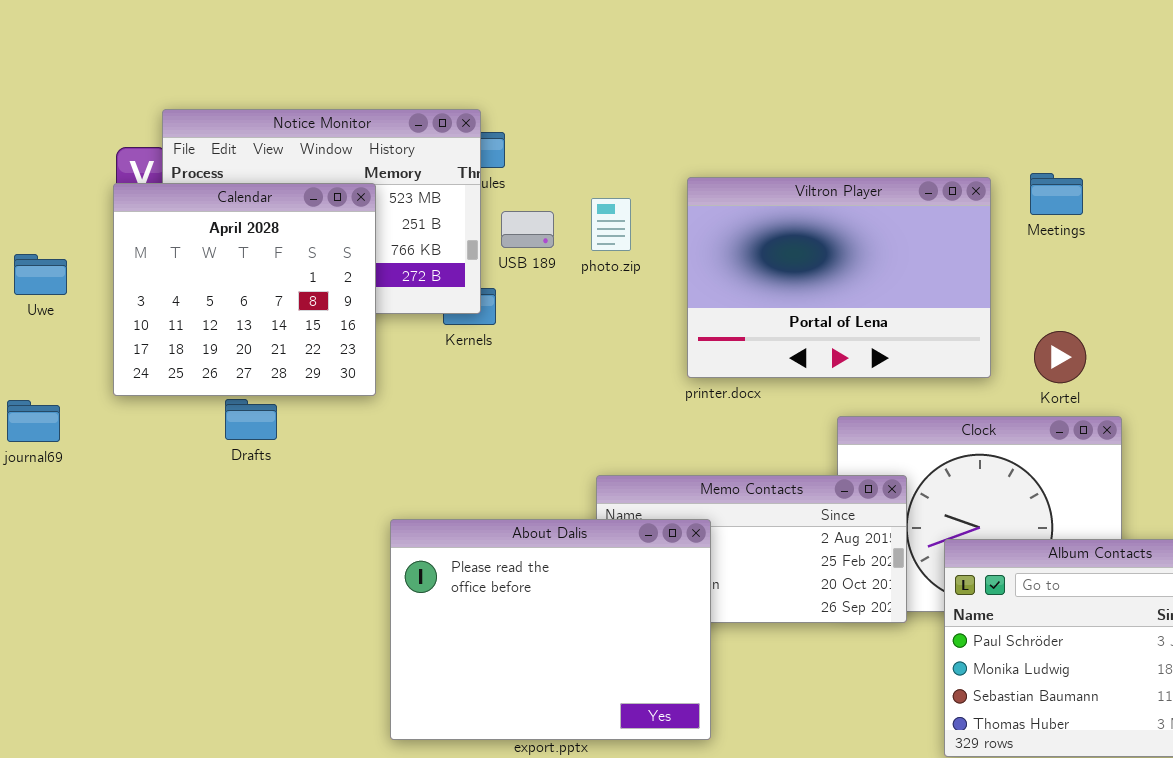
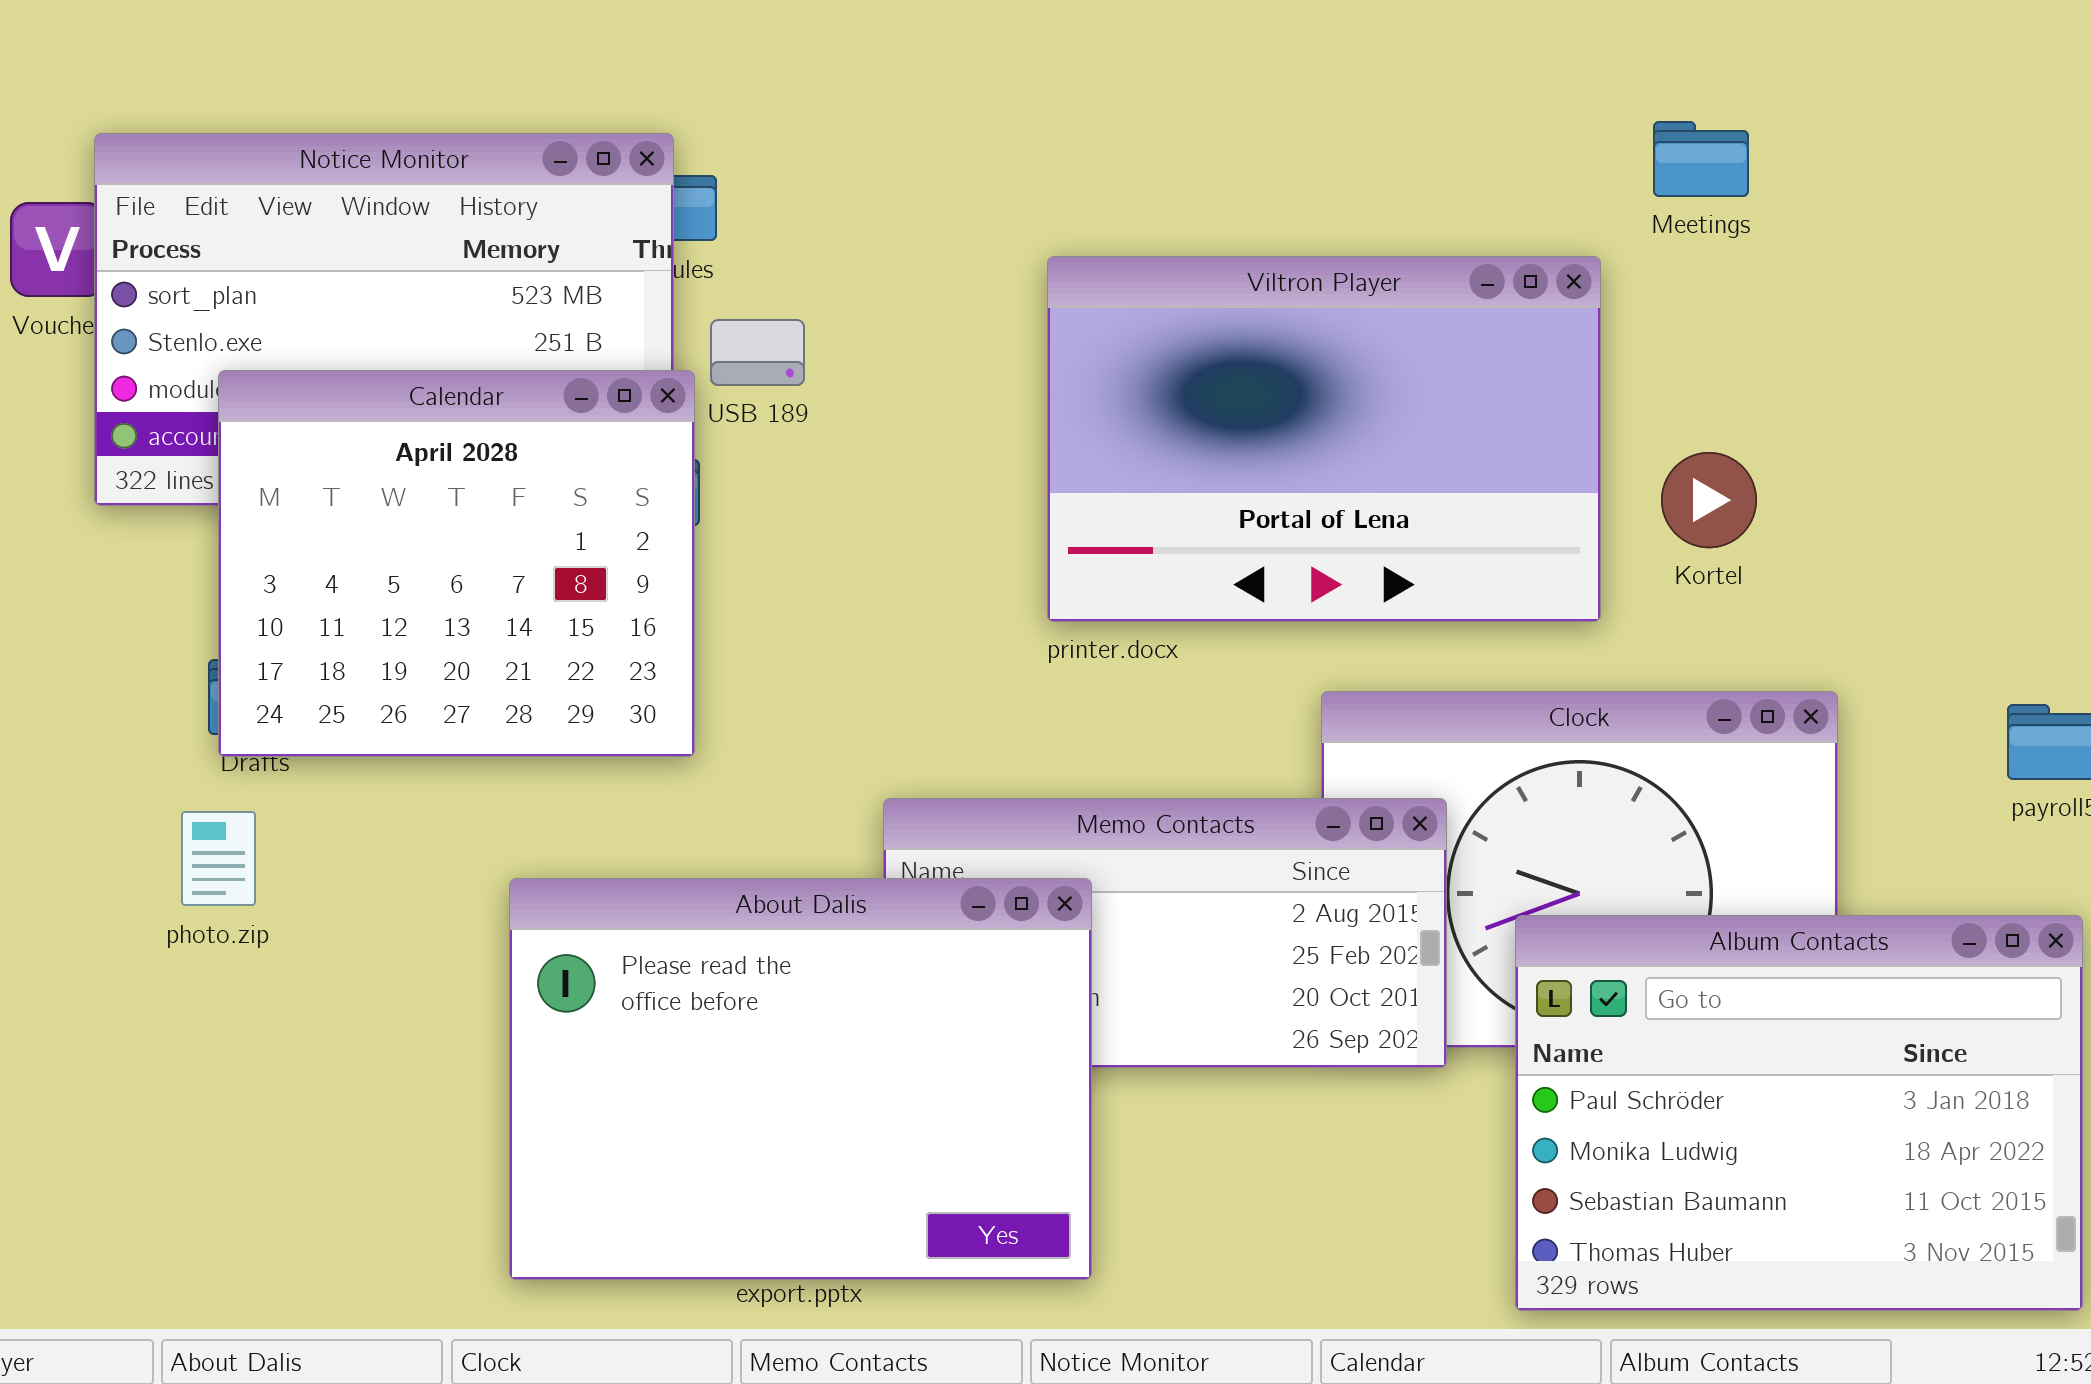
Meetings: [1030,173,1083,215] -> [1653,121,1749,197], moved
Calendar: [113,183,376,396] -> [218,370,695,757], moved
photo.zip: [591,198,631,251] -> [181,811,256,906], moved
Kortel: [1034,331,1086,383] -> [1661,452,1757,548], moved

